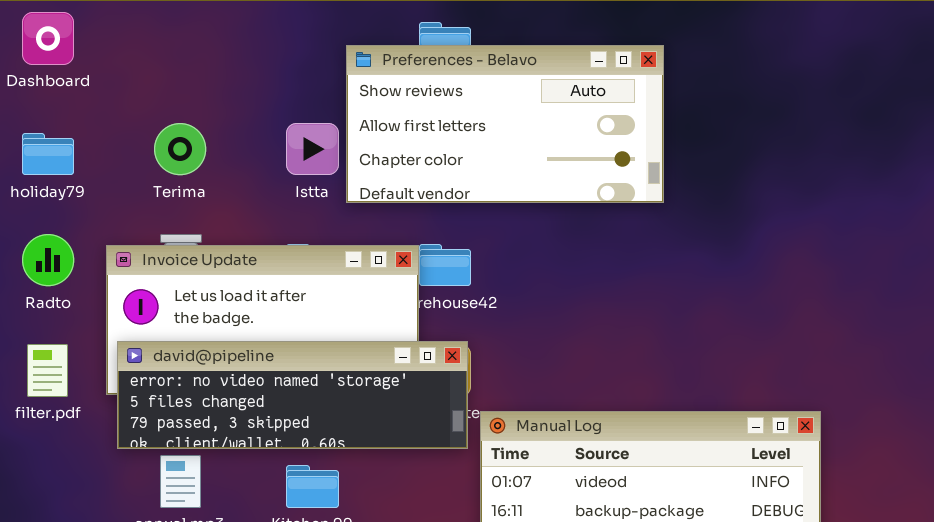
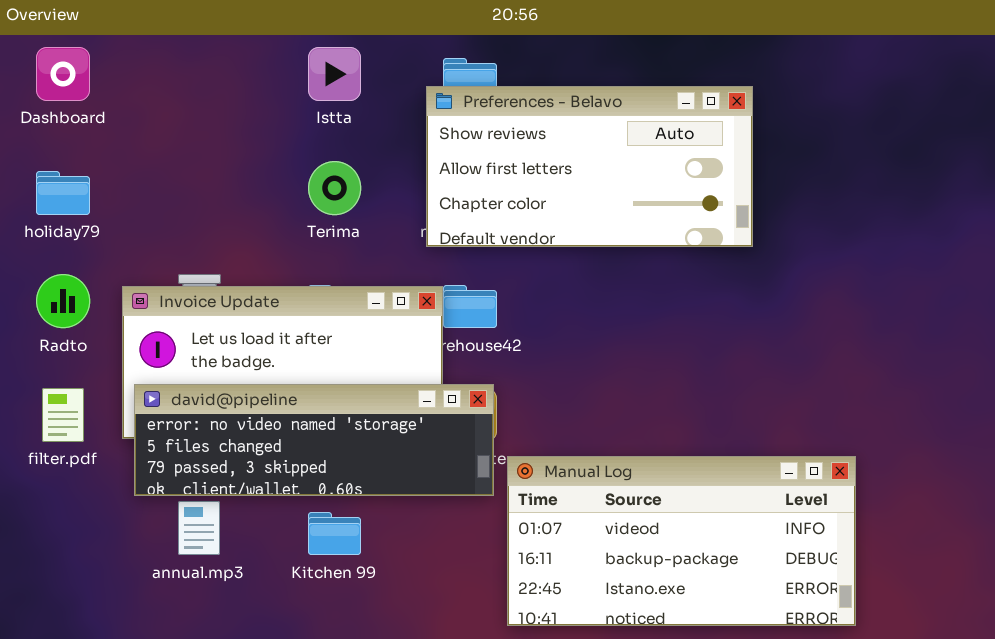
Preferences - Belavo: [346,45,664,203] -> [426,86,753,247], moved
Terima: [154,123,206,175] -> [308,161,361,215], moved
Istta: [286,123,339,175] -> [308,47,361,101], moved

